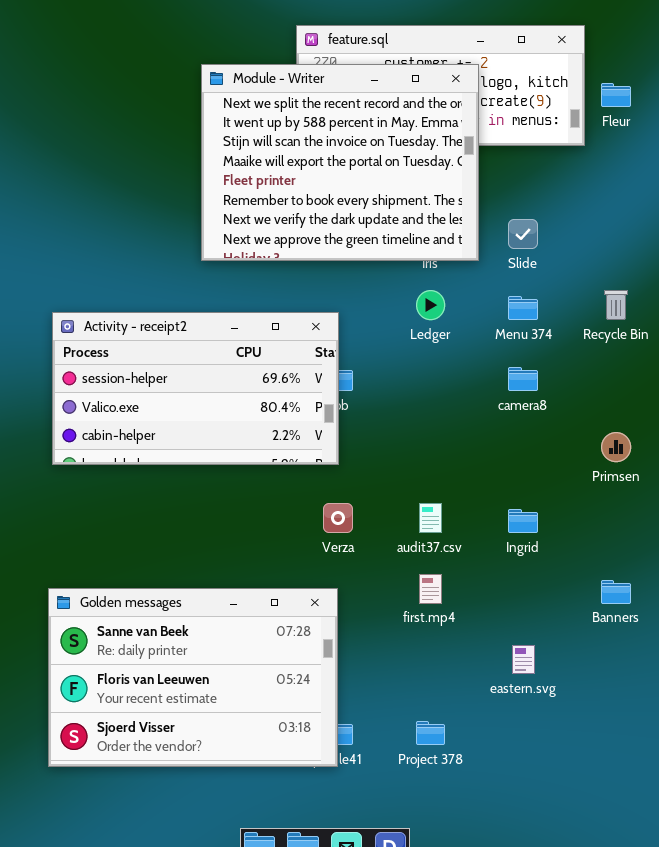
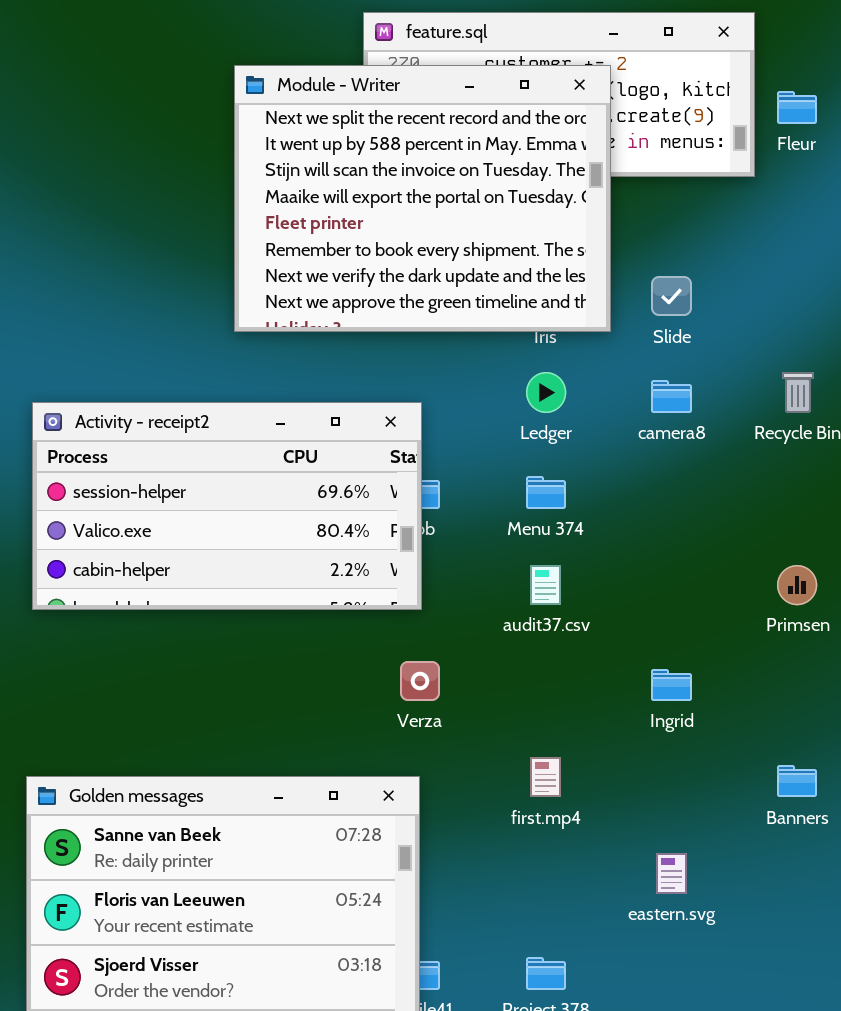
Menu 374: [508,296,538,320] -> [526,476,566,509], moved
camera8: [508,367,538,391] -> [651,380,692,413], moved
audit37.csv: [419,503,442,533] -> [530,565,561,605], moved

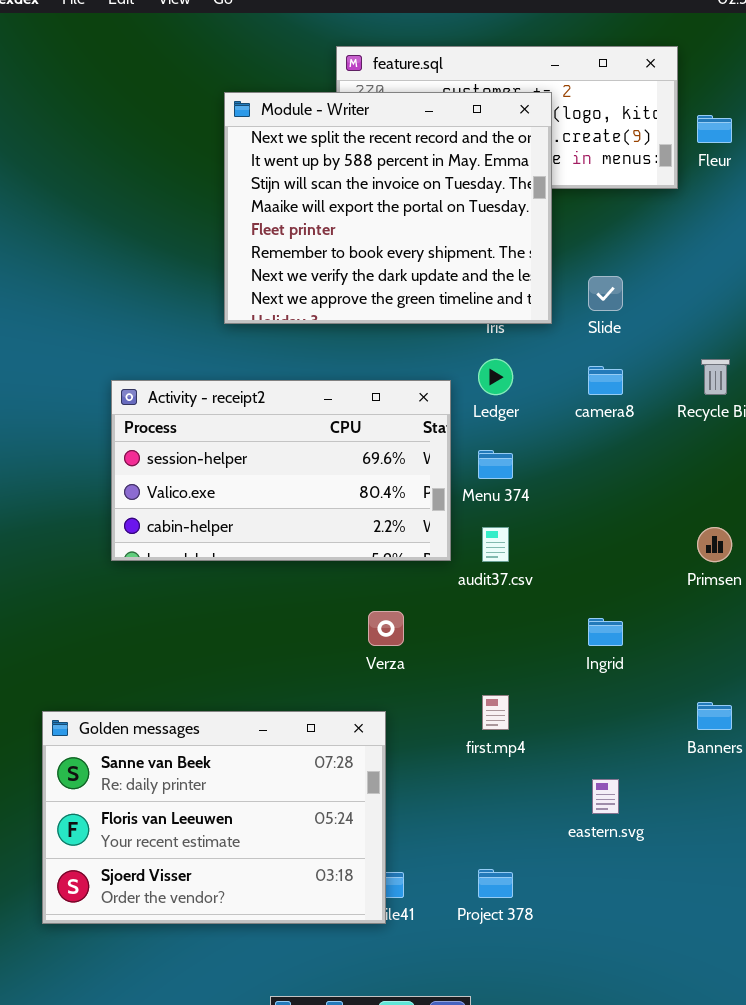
Activity - receipt2: [32,402,422,610] -> [111,380,451,561], moved

